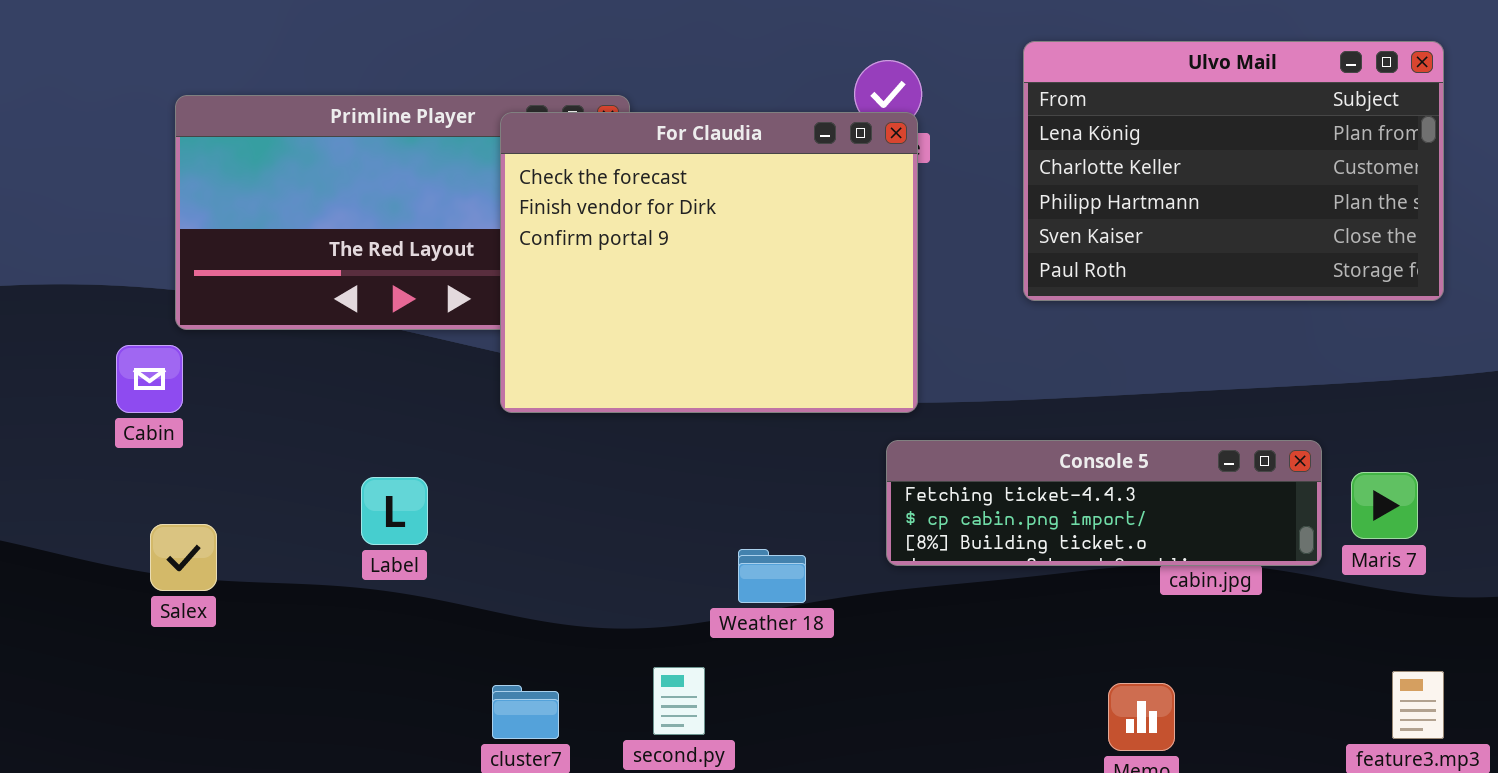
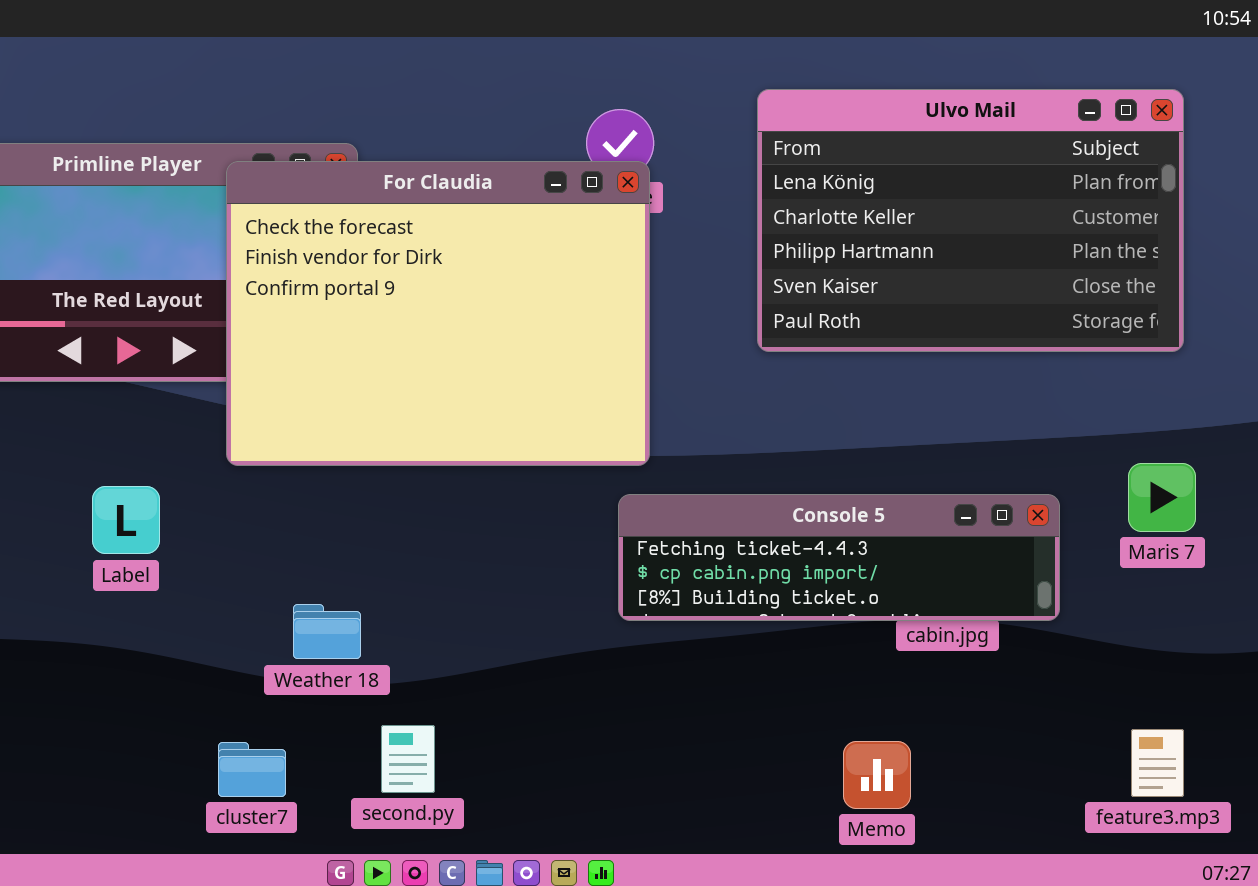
Maris 7: [1351,472,1418,539] -> [1128,463,1196,532], moved
Label: [361,477,428,545] -> [92,486,160,554], moved
Weather 18: [738,549,806,603] -> [293,604,361,659], moved

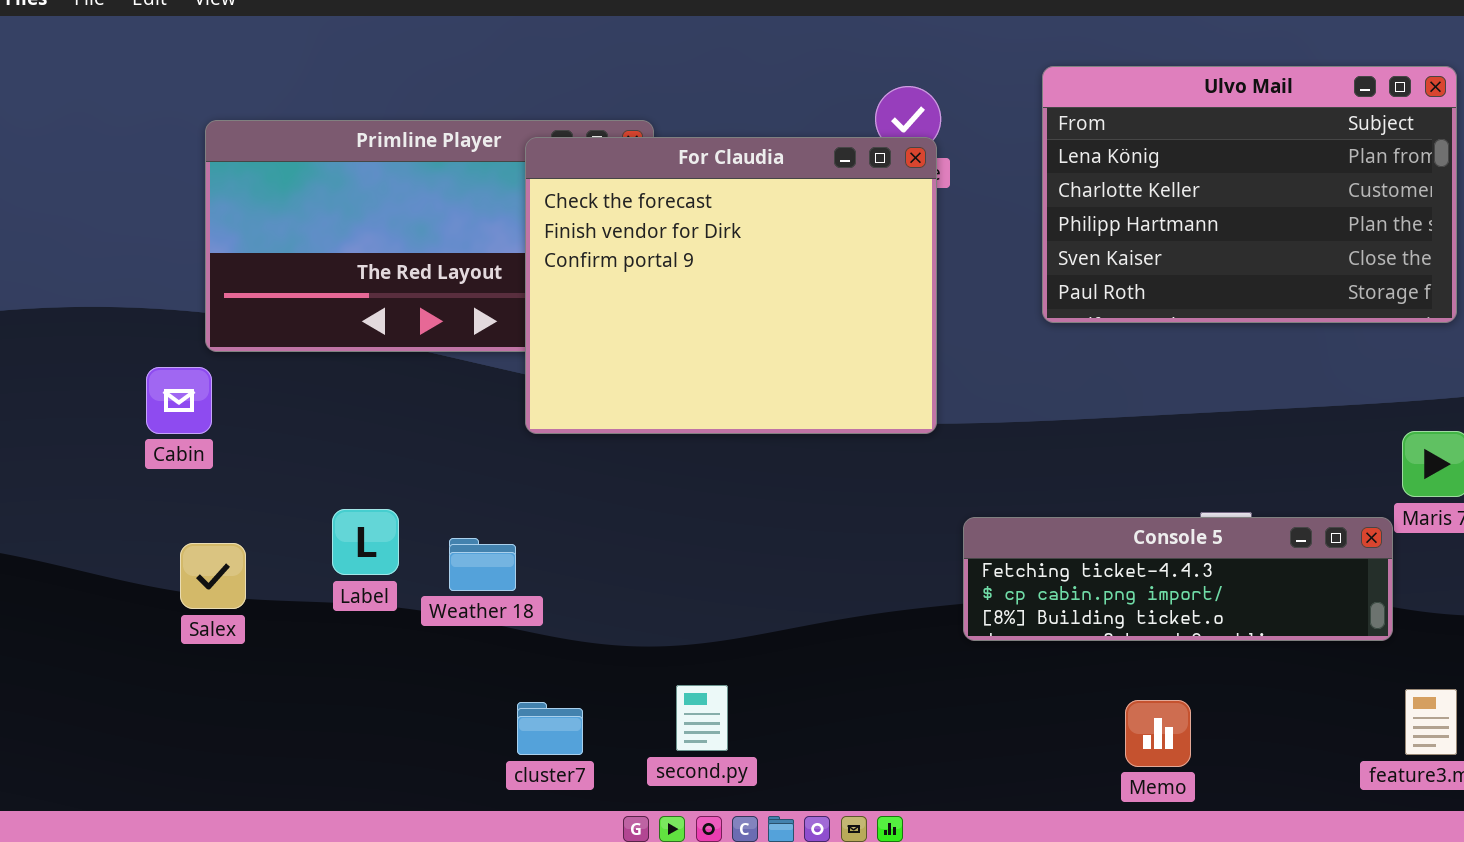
Label: [92,486,160,554] -> [332,509,399,575], moved
Console 5: [618,494,1060,621] -> [963,517,1393,641], moved
Weather 18: [293,604,361,659] -> [449,538,516,591], moved

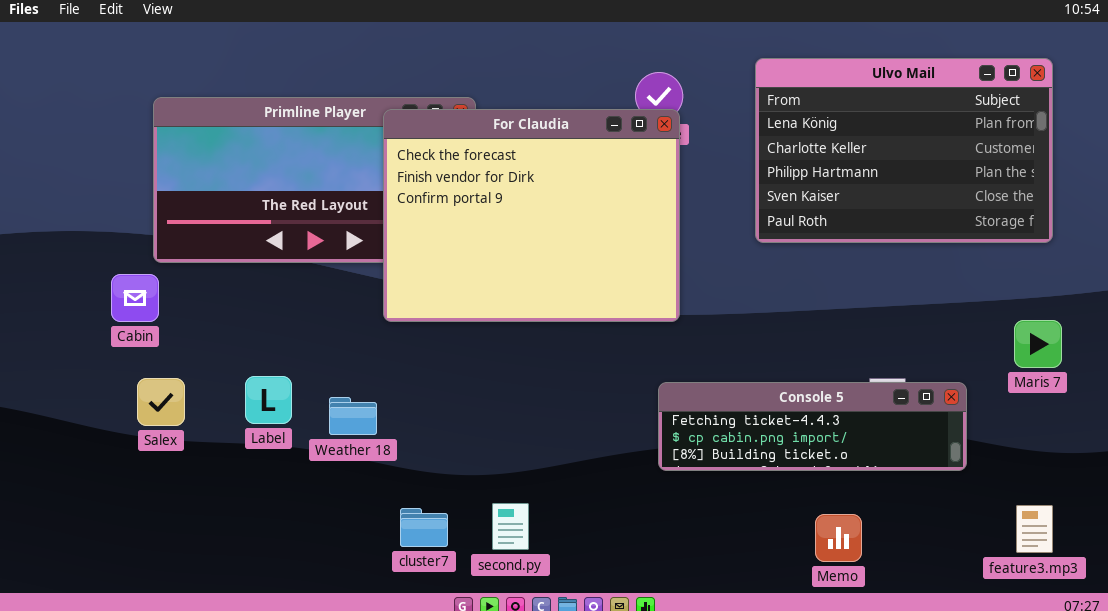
Console 5: [963,517,1393,641] -> [658,382,967,471], moved
Salex: [180,543,246,609] -> [137,378,185,426], moved
cluster7: [517,702,583,755] -> [400,508,448,547], moved

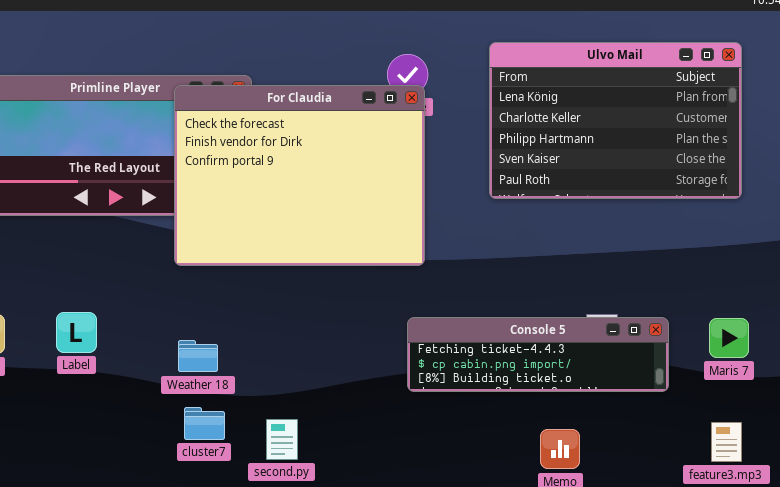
Maris 7: [1014,320,1062,368] -> [709,318,749,358], moved
Weather 18: [329,397,377,435] -> [178,340,218,372], moved
cluster7: [400,508,448,547] -> [184,407,225,440], moved

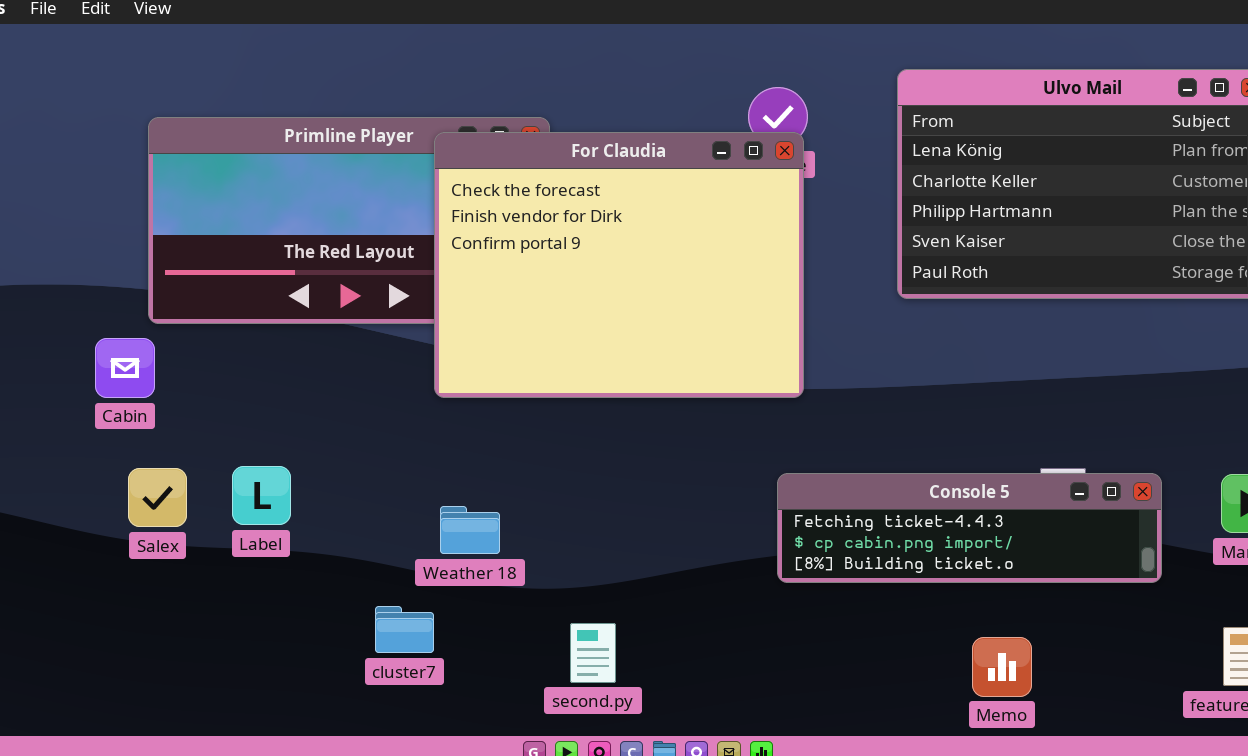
Label: [56,312,97,353] -> [232,466,291,525], moved
cluster7: [184,407,225,440] -> [375,606,434,653], moved

